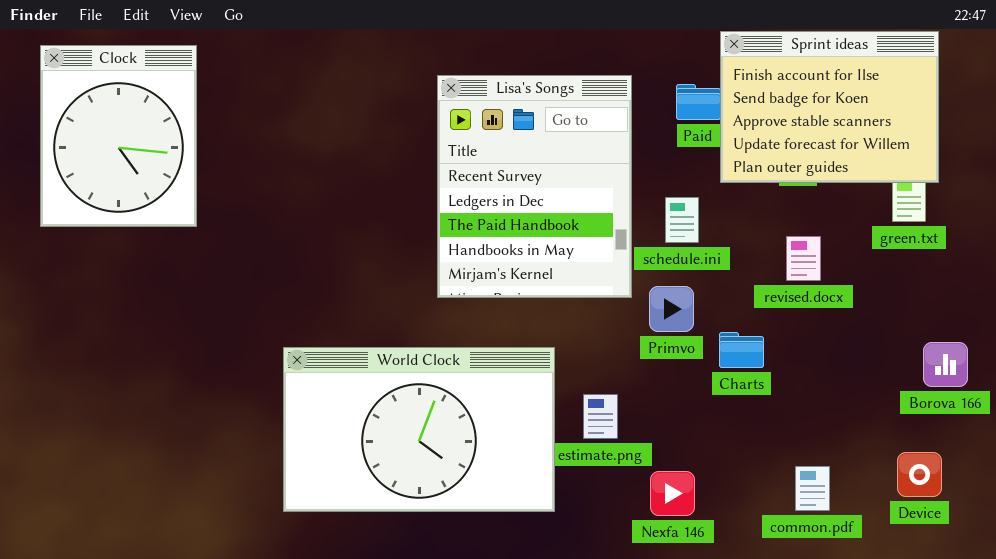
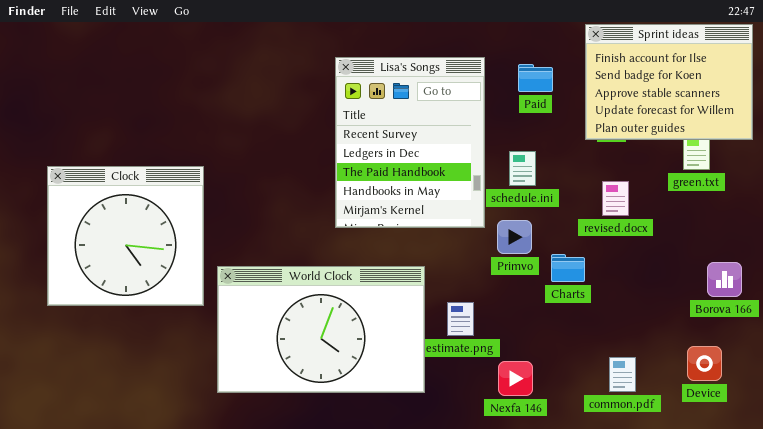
Sprint ideas: [720,31,939,183] -> [585,24,753,140], moved
Clock: [40,45,197,227] -> [47,166,204,306], moved, resized

